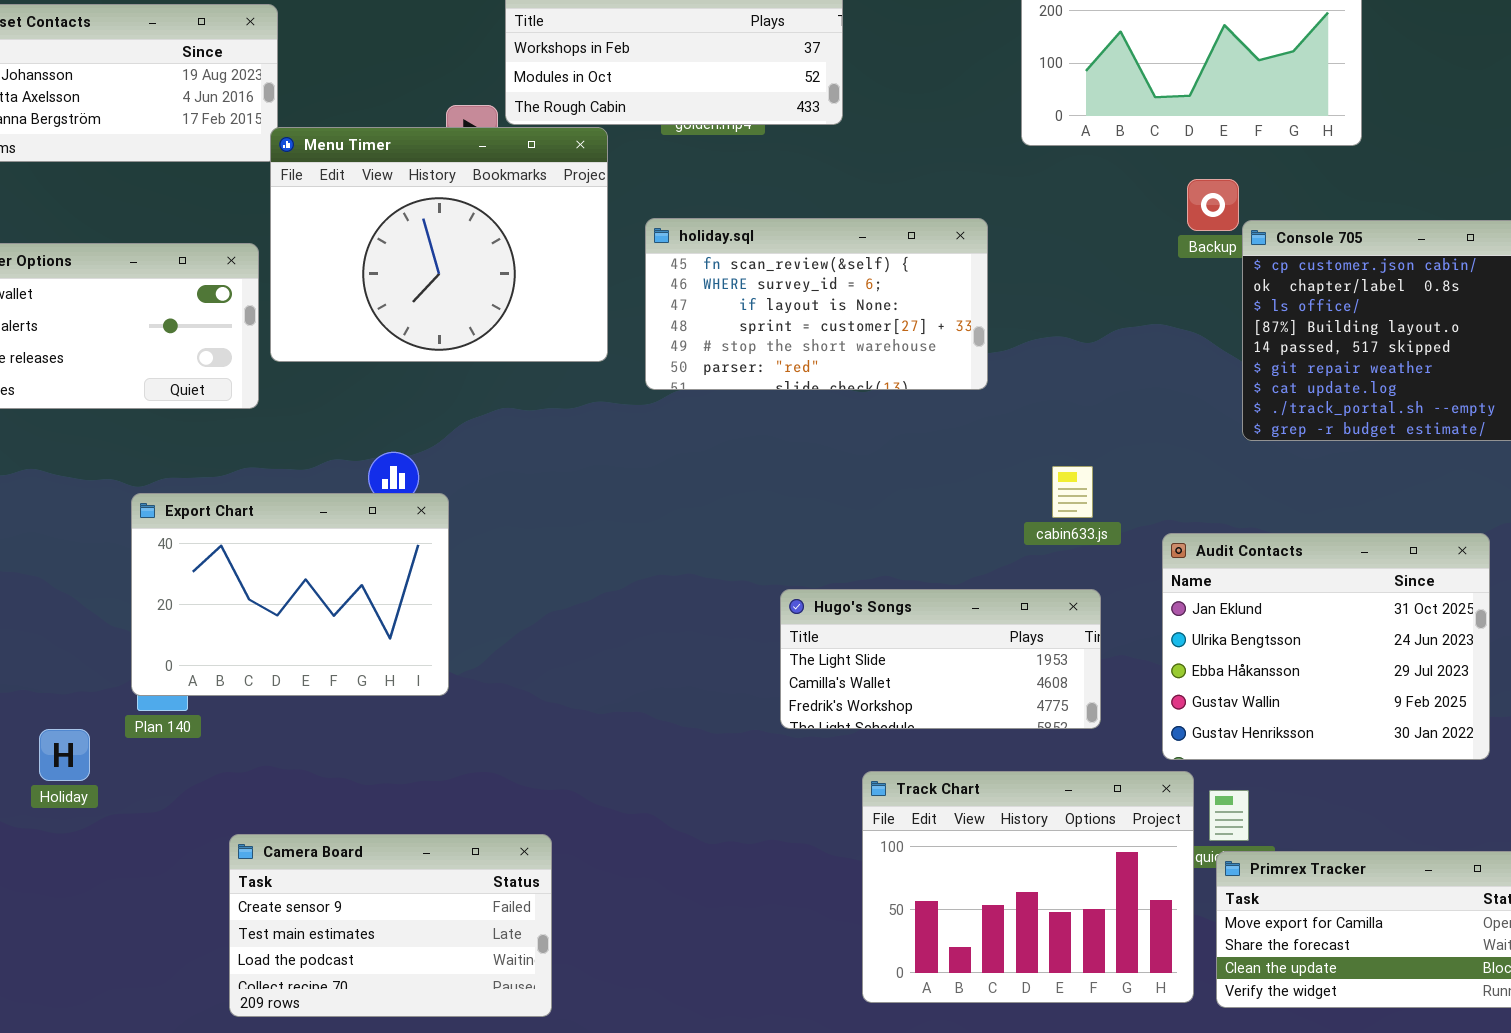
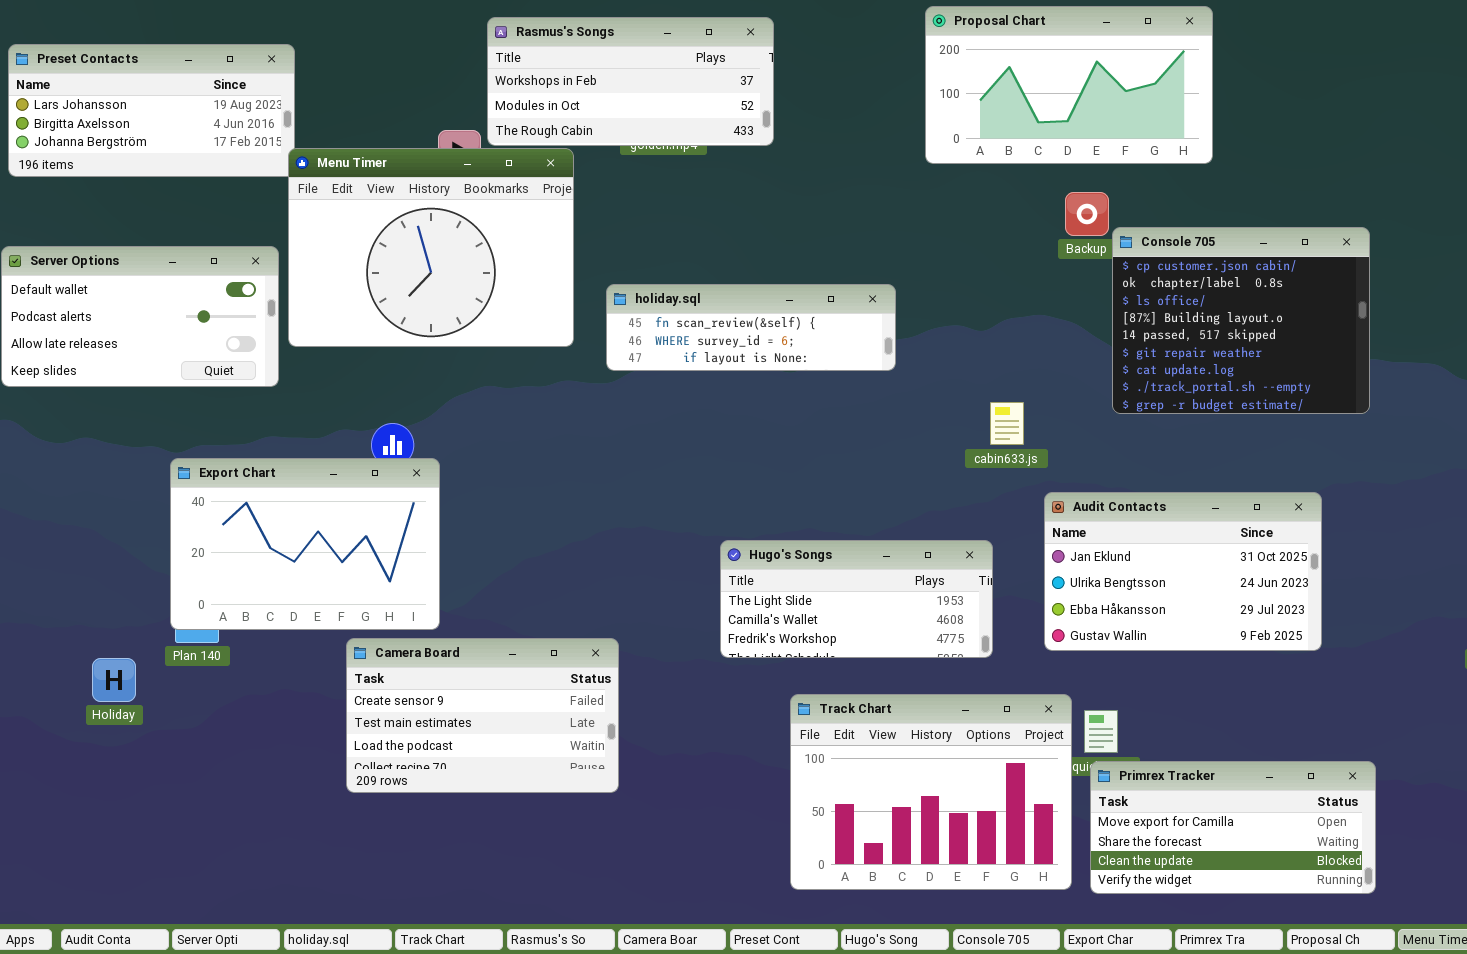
holiday.sql: [645,218,988,390] -> [606,284,896,371], resized
cabin633.js: [1052,466,1093,518] -> [990,402,1024,445], moved
Audit Contacts: [1162,533,1490,760] -> [1044,492,1322,651], resized
Camera Board: [229,834,552,1017] -> [346,638,619,793], moved

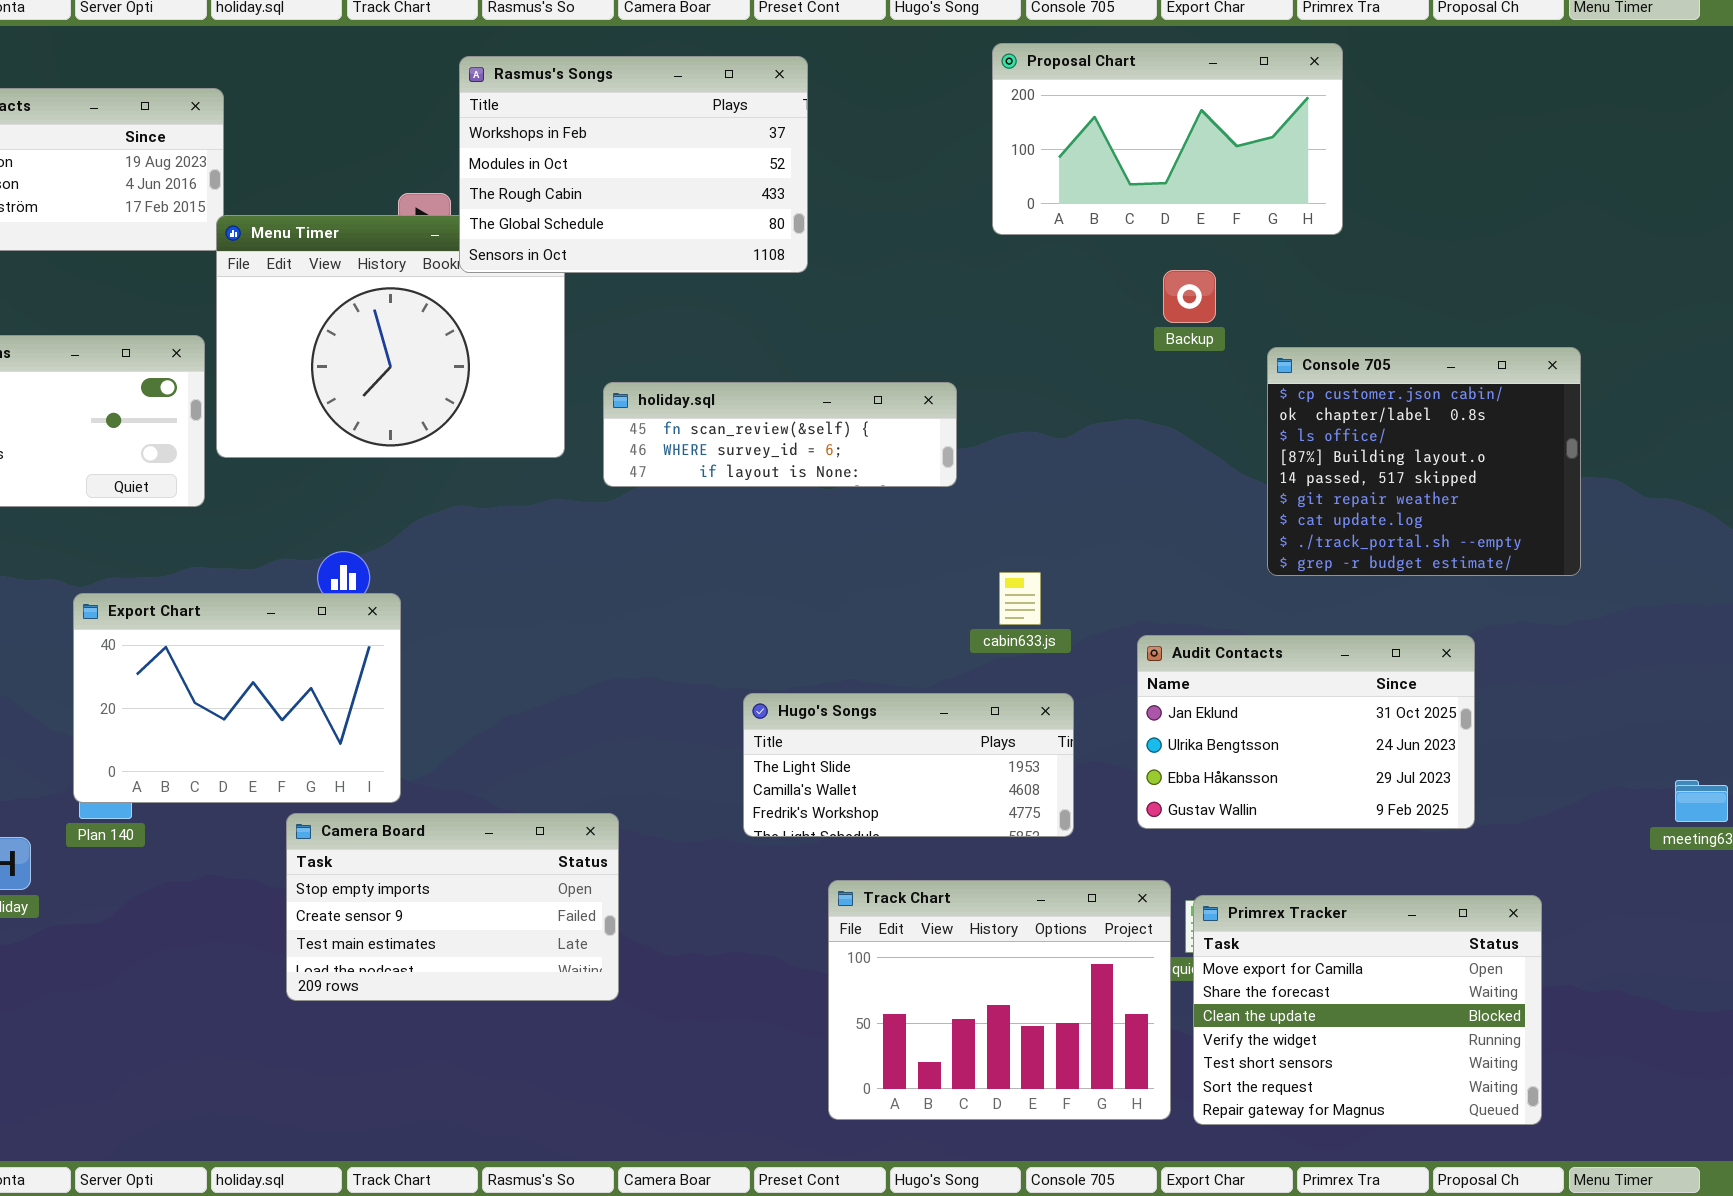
Rasmus's Songs: [487,17,774,146] -> [459,56,808,273], resized
Console 705: [1112,227,1370,414] -> [1267,347,1581,576], moved
cabin633.js: [990,402,1024,445] -> [999,572,1041,625], moved
Camera Board: [346,638,619,793] -> [286,813,619,1001], scrolled up 1 row
Primrex Tracker: [1090,761,1376,894] -> [1193,895,1542,1125], resized

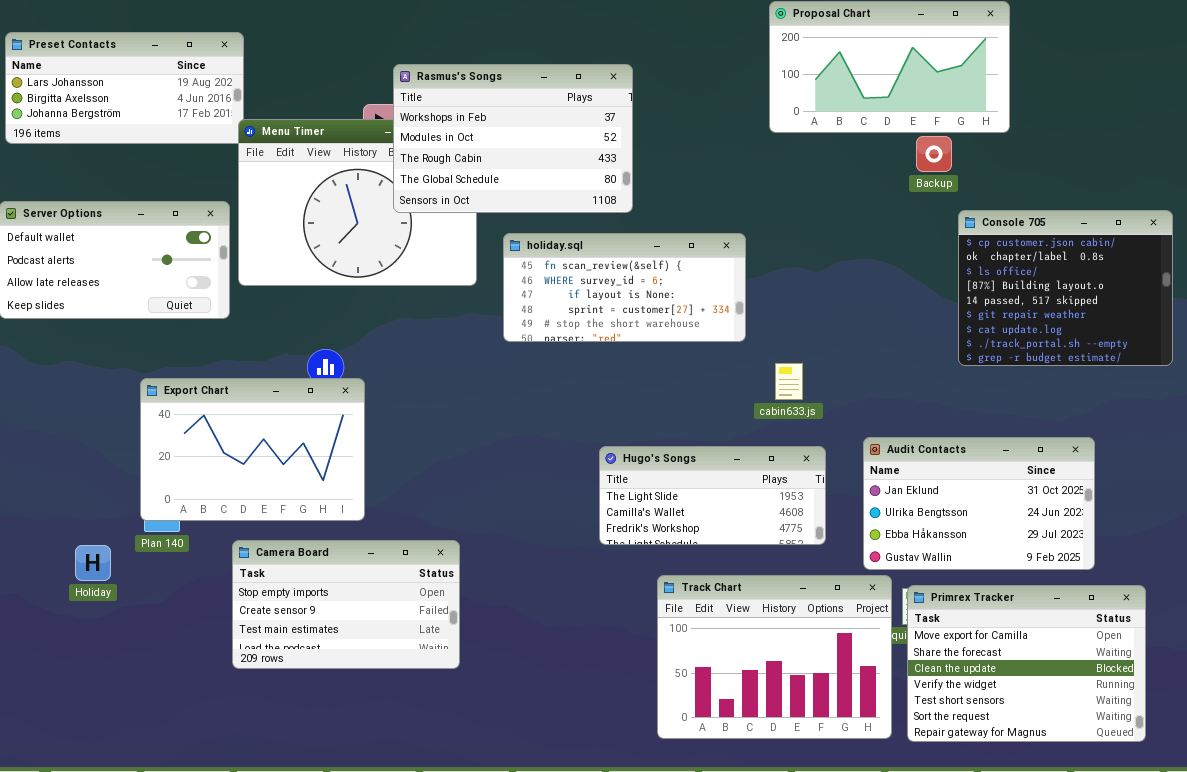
Rasmus's Songs: [459,56,808,273] -> [393,64,633,213], moved
Backup: [1163,270,1216,323] -> [916,136,952,172], moved
holiday.sql: [603,382,957,487] -> [503,233,746,342], resized
Audit Contacts: [1137,635,1475,829] -> [863,437,1095,570], moved
Camera Board: [286,813,619,1001] -> [232,540,460,669], moved

